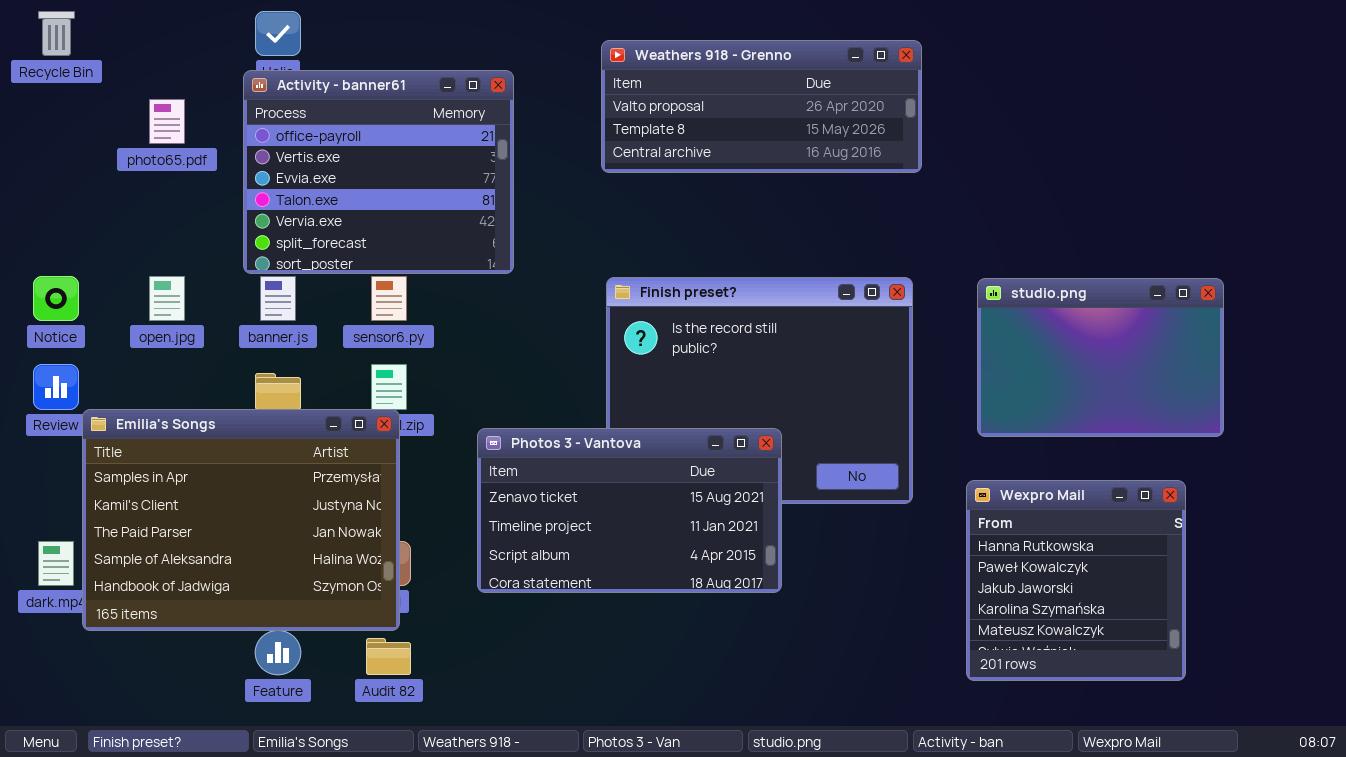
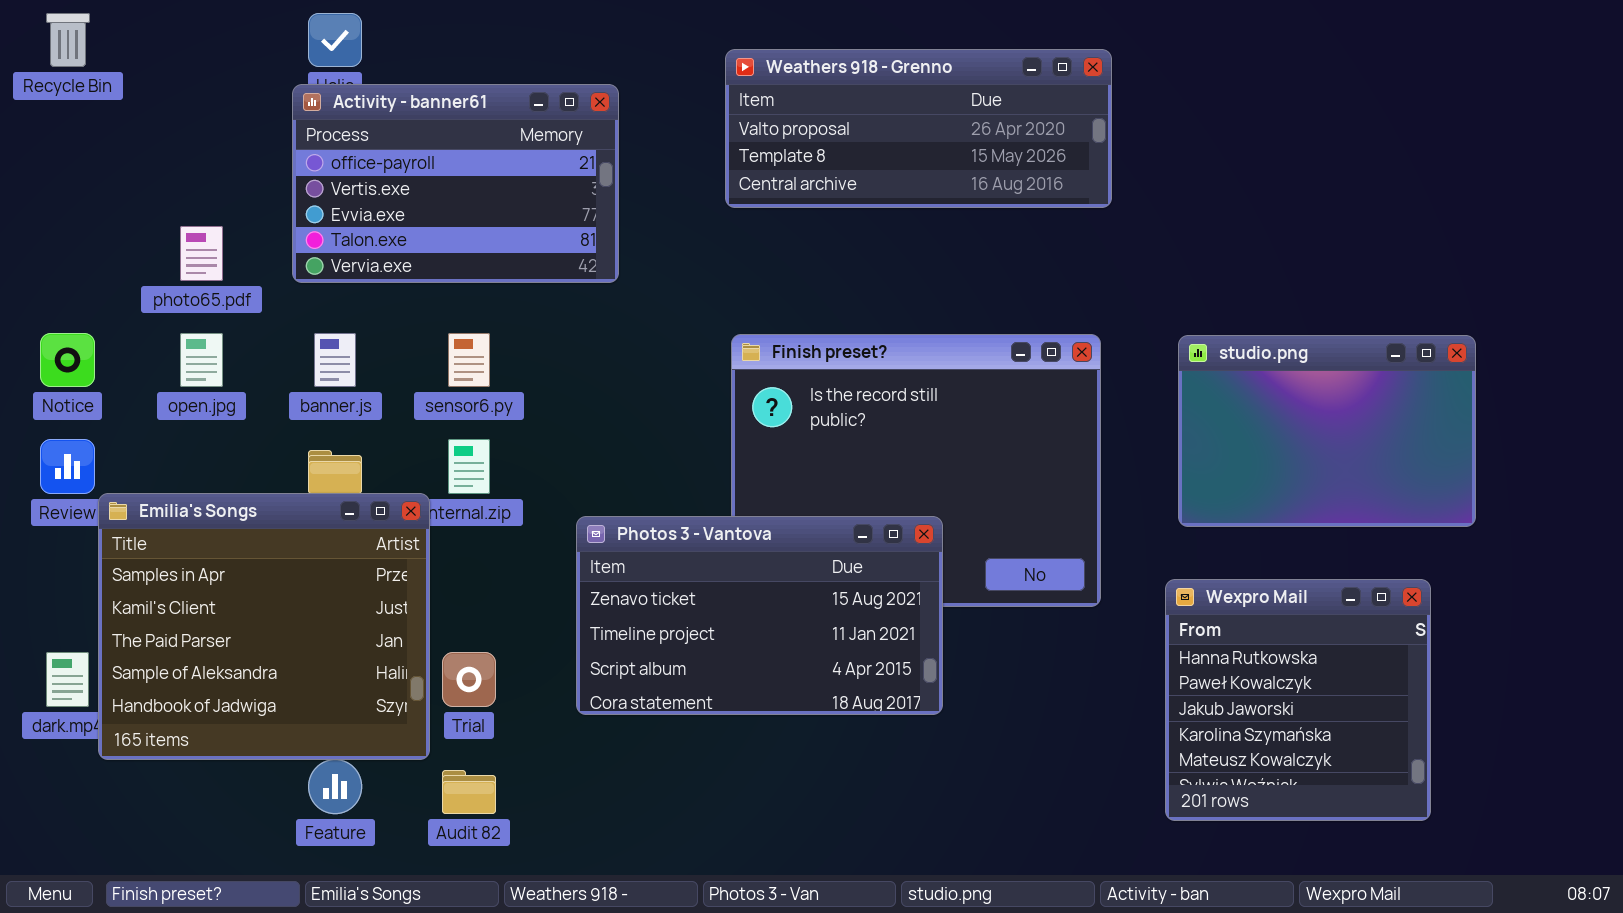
Activity - banner61: [243,70,514,274] -> [292,84,619,283], resized
photo65.pdf: [149,99,185,144] -> [180,226,223,281], moved
Emilia's Songs: [82,409,400,631] -> [98,493,430,760], resized

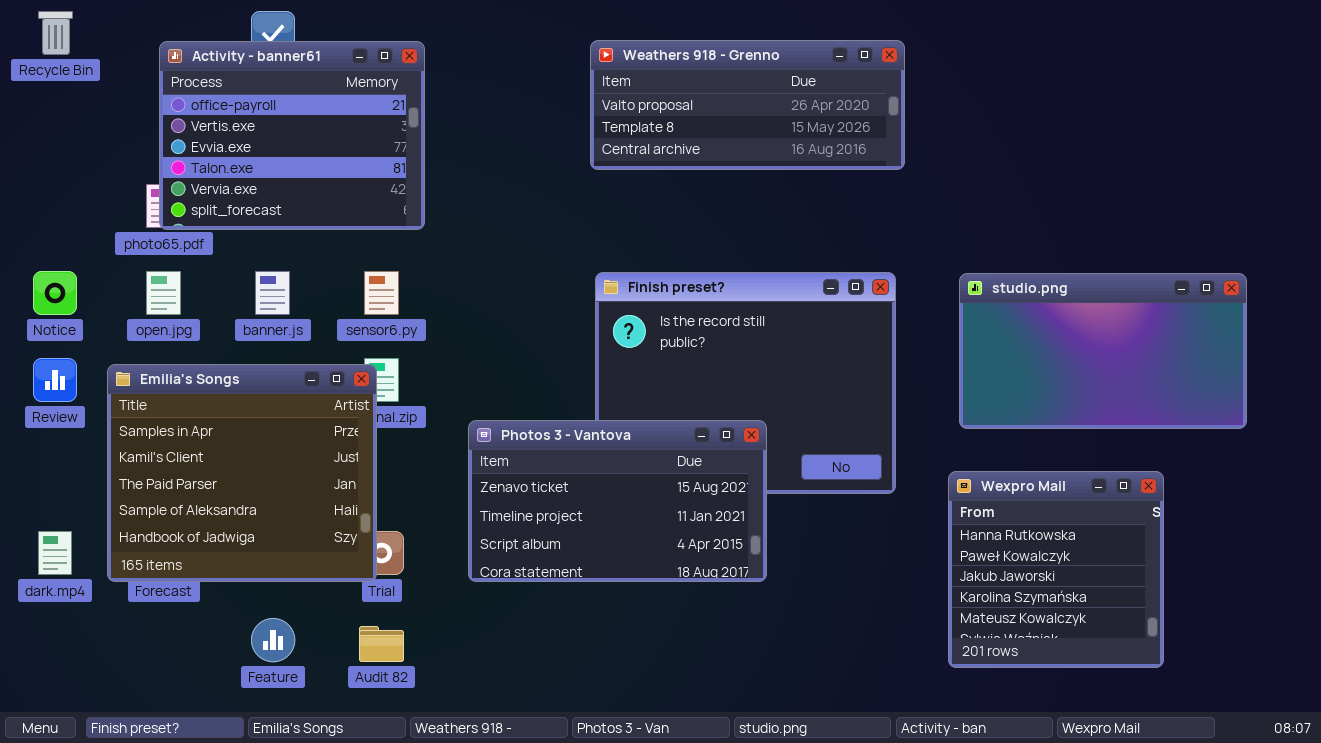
Activity - banner61: [292,84,619,283] -> [159,41,425,230], moved, resized
studio.png: [1178,335,1476,527] -> [959,273,1247,429], resized
Emilia's Songs: [98,493,430,760] -> [107,364,377,582], moved

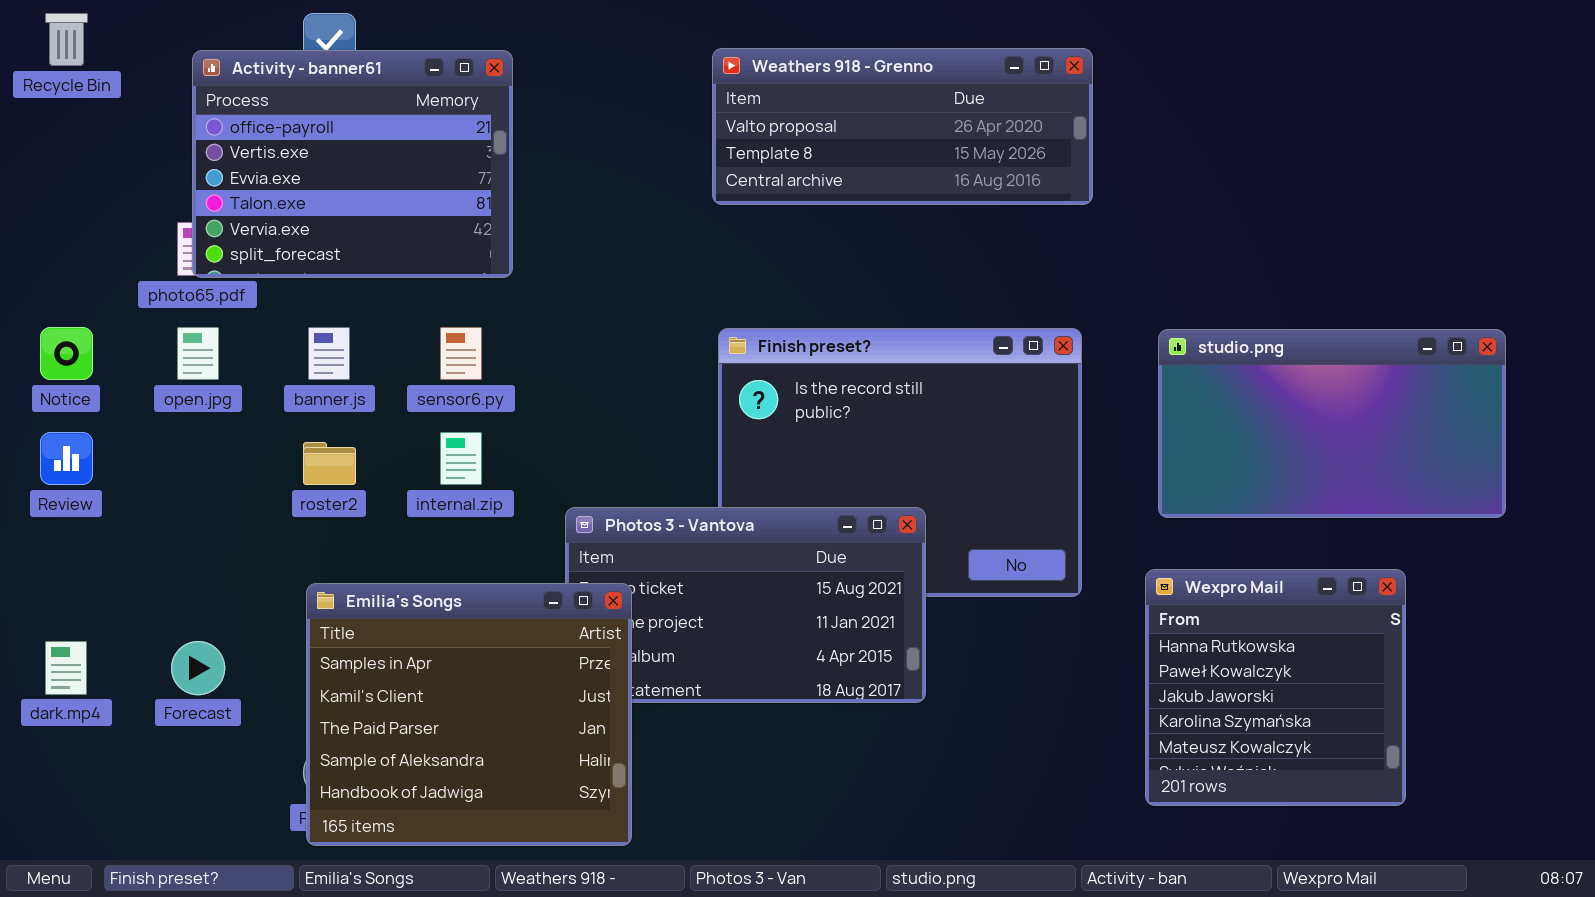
Emilia's Songs: [107,364,377,582] -> [306,583,632,846], moved

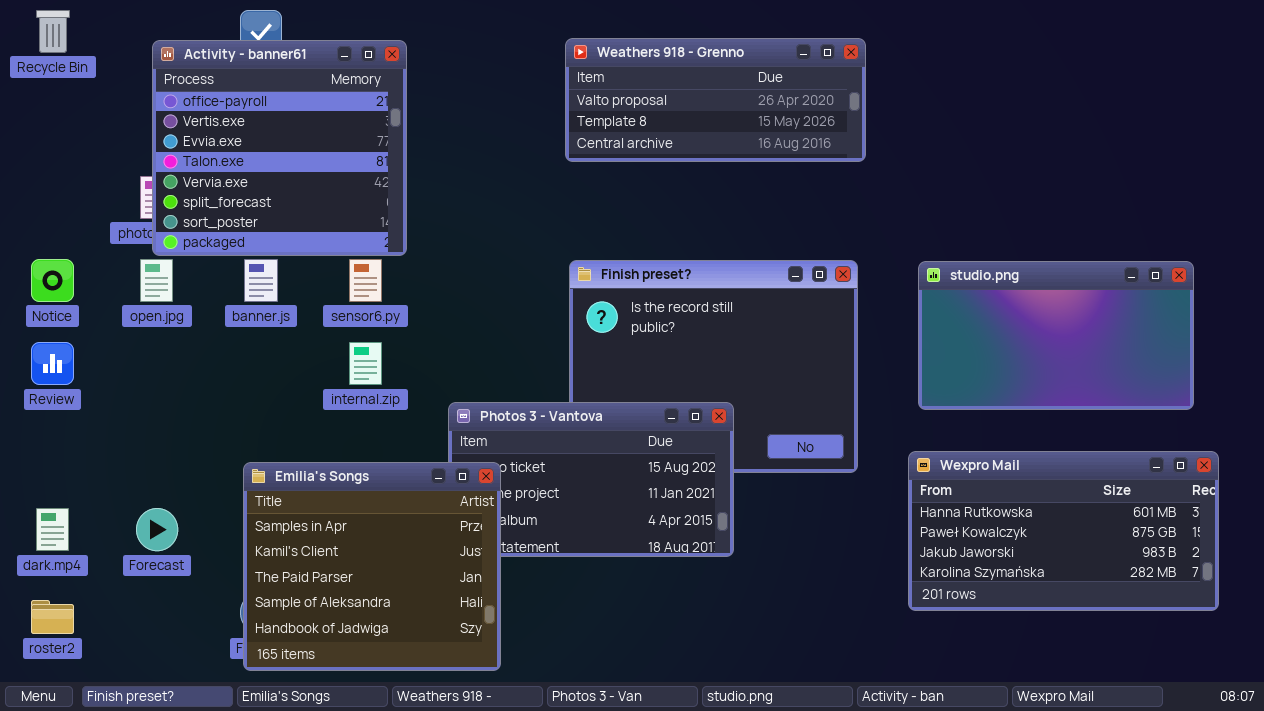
Activity - banner61: [192,50,513,278] -> [152,40,407,256], resized
roster2: [303,442,356,485] -> [31,600,74,634], moved
Wexpro Mail: [1145,569,1406,806] -> [908,451,1219,611], resized

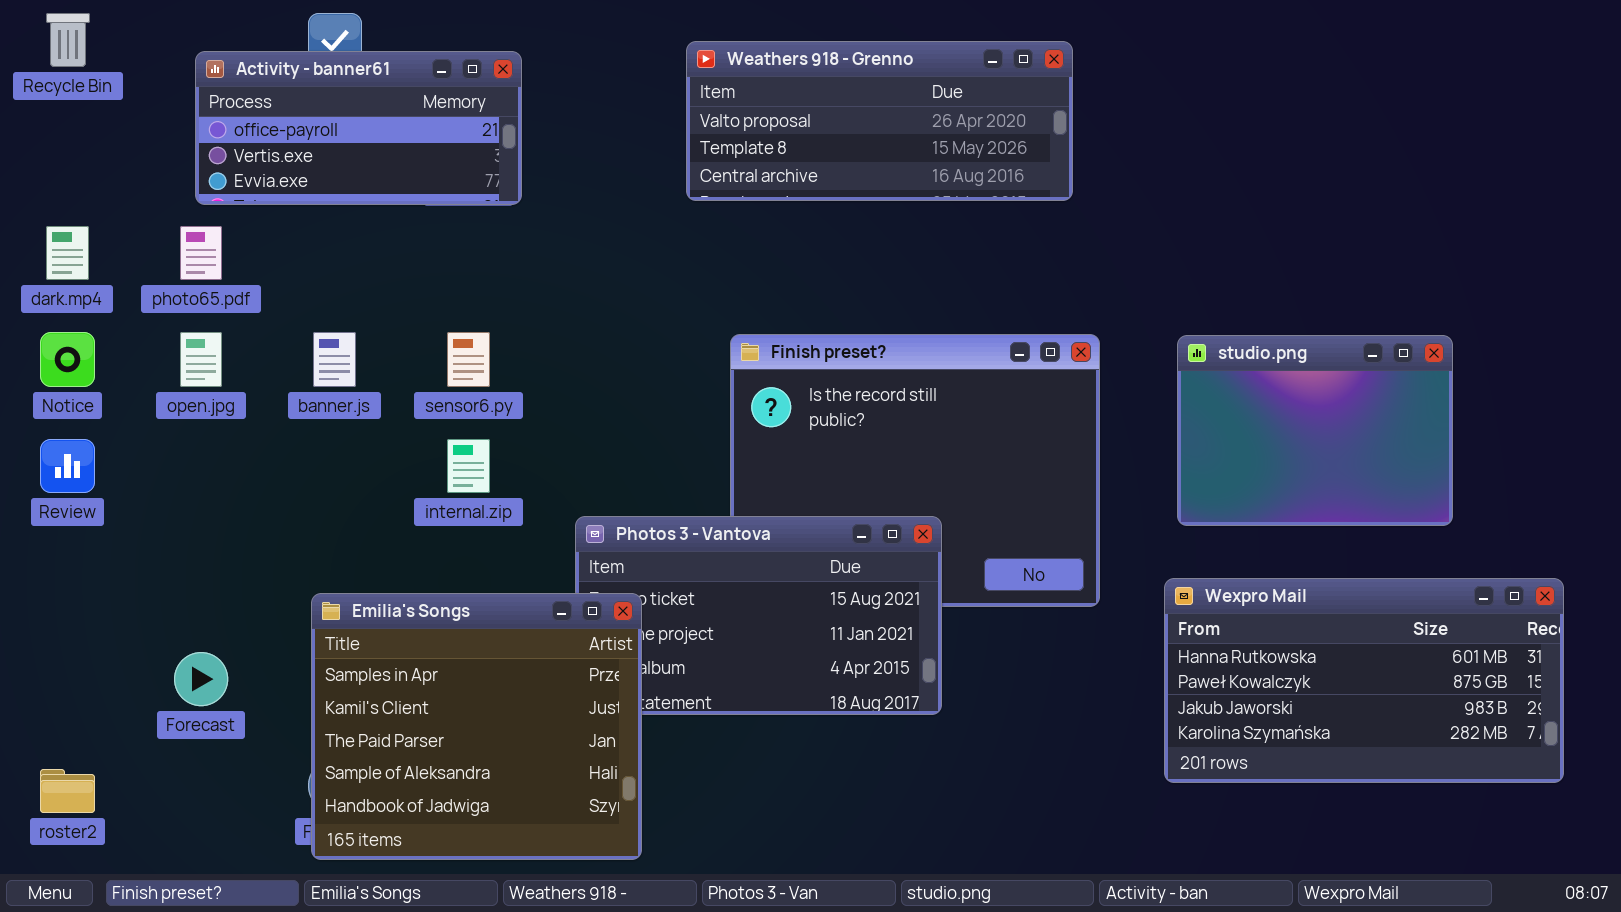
Weathers 918 - Grenno: [565,38,866,162] -> [686,41,1073,201], moved
Activity - banner61: [152,40,407,256] -> [195,51,522,205], resized
studio.png: [918,261,1194,410] -> [1177,335,1453,526], resized
dark.mp4: [36,508,69,551] -> [46,226,89,280], moved

